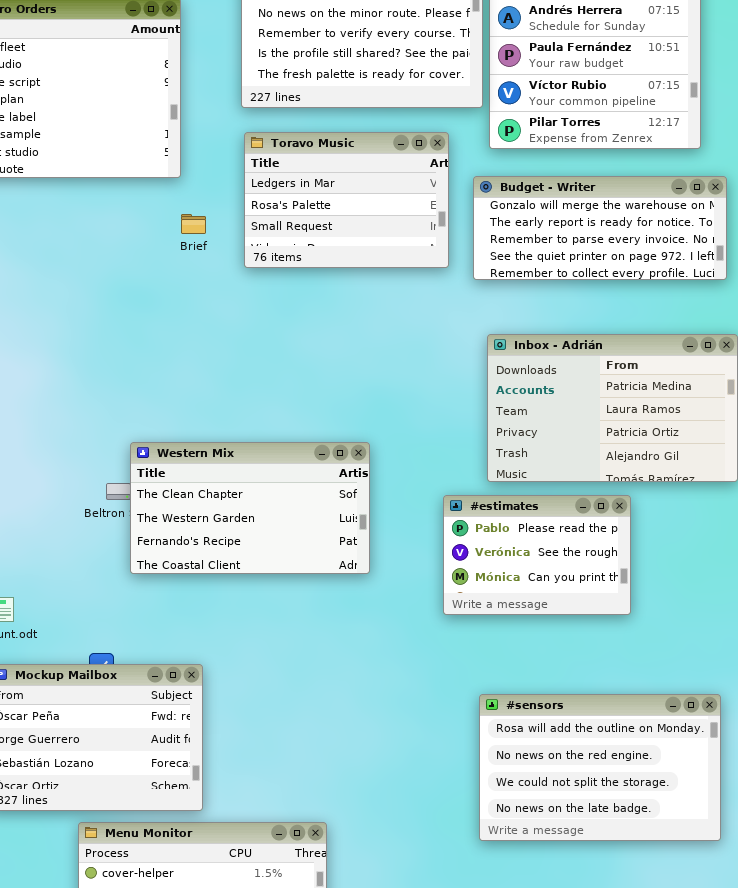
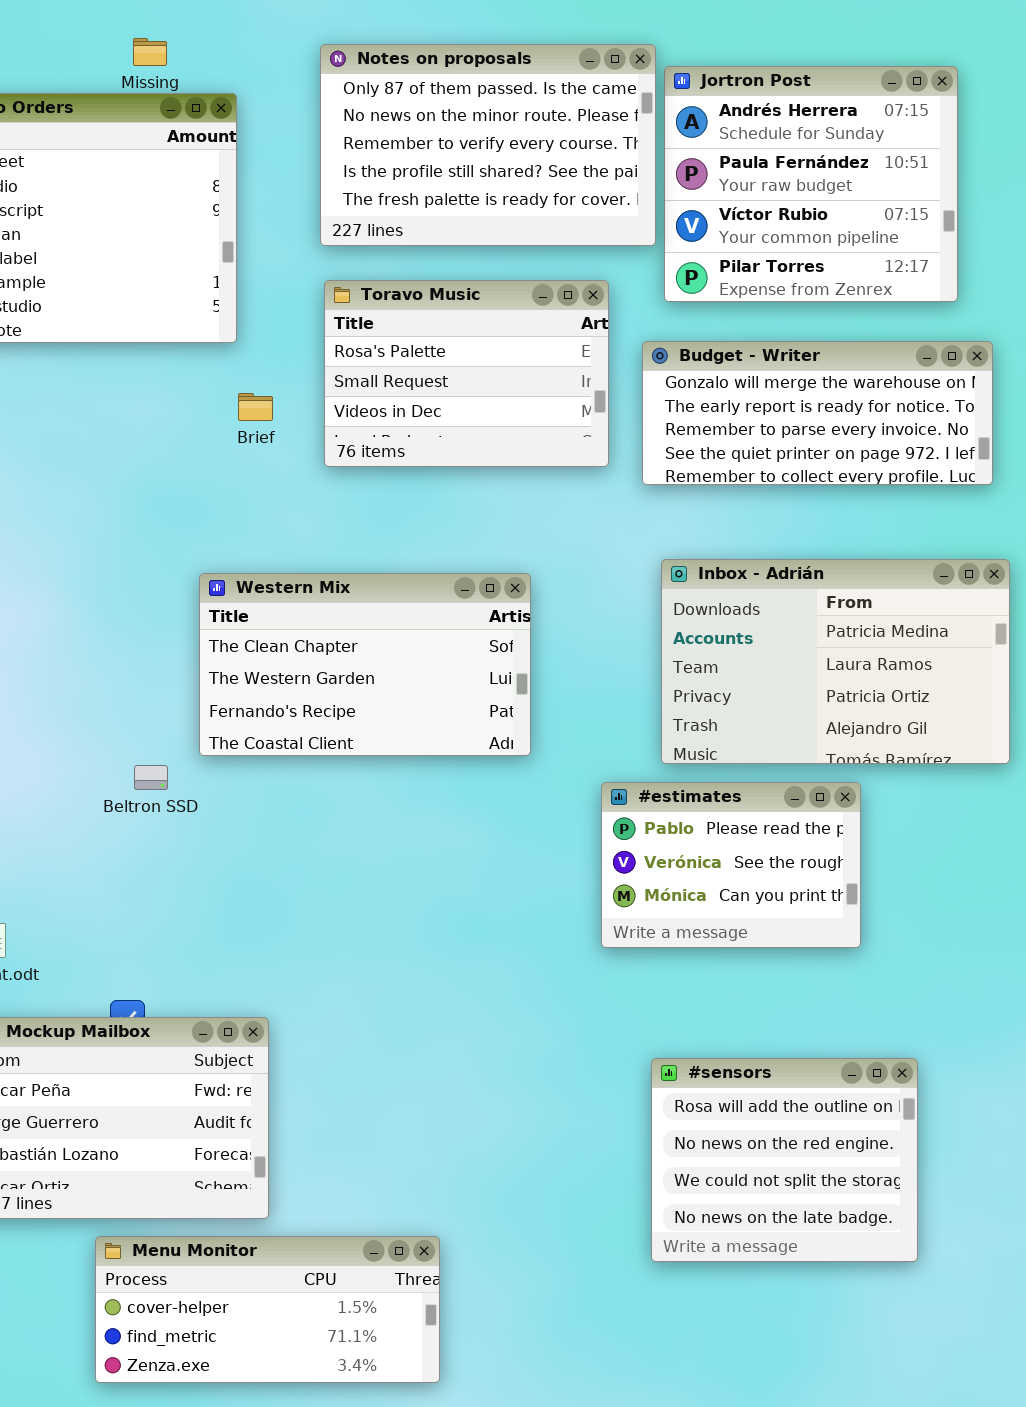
Toravo Music: [244,132,449,268] -> [324,280,609,467], scrolled down 1 row
Western Mix: [130,442,370,574] -> [199,573,531,756], moved
#sensors: [479,694,721,841] -> [651,1058,918,1262], resized

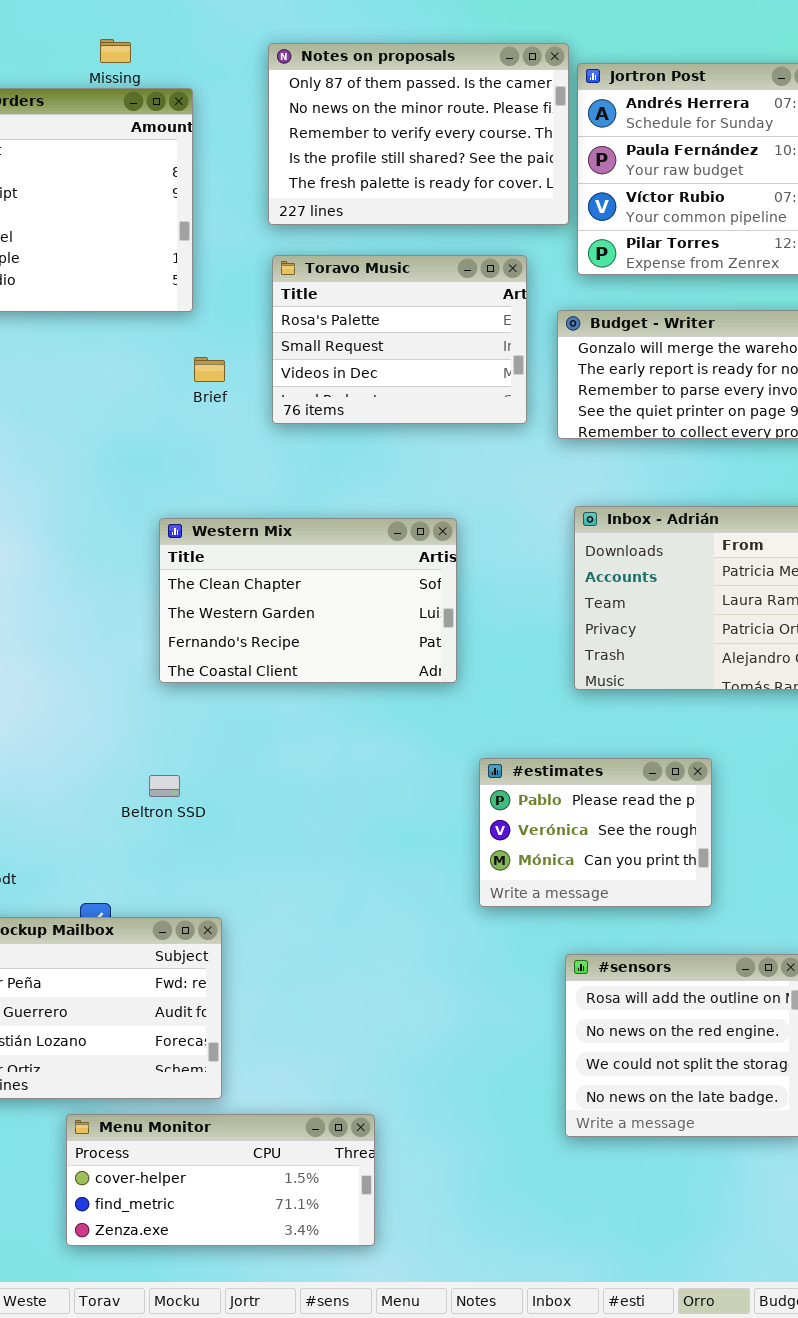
Beltron SSD: [134,765,168,790] -> [149,775,180,797], moved
#estimates: [601,782,861,948] -> [479,758,712,907], moved

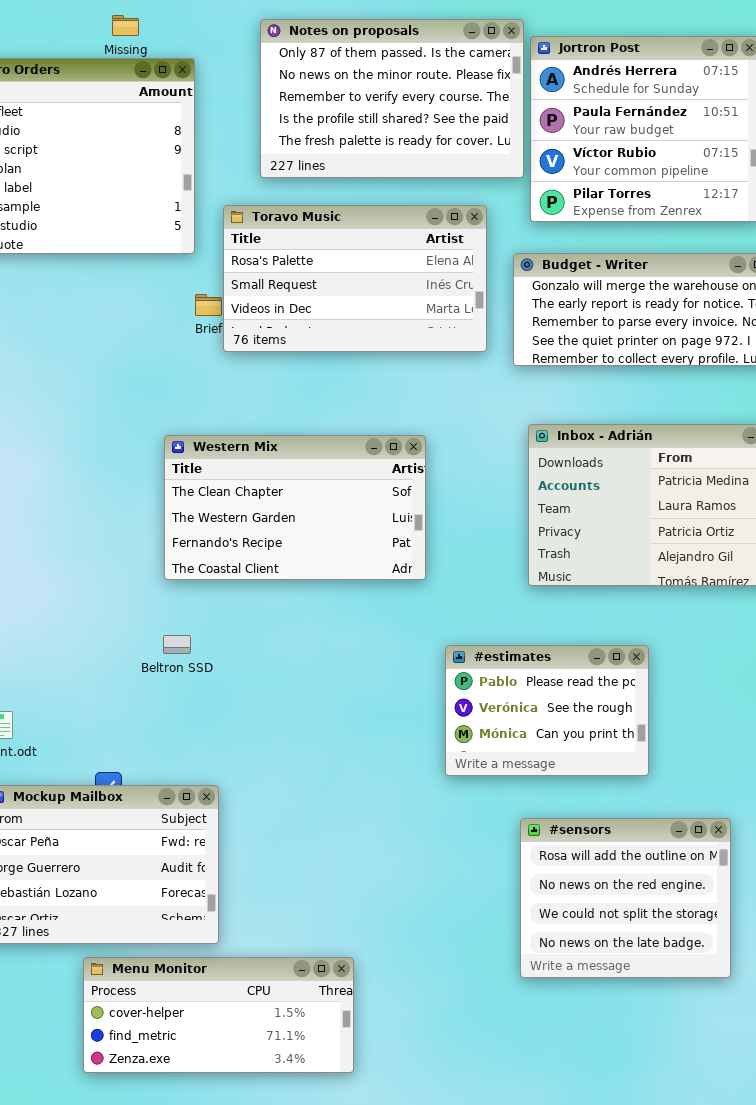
Toravo Music: [272,255,527,424] -> [223,205,487,352], resized
Beltron SSD: [149,775,180,797] -> [163,635,191,654], moved

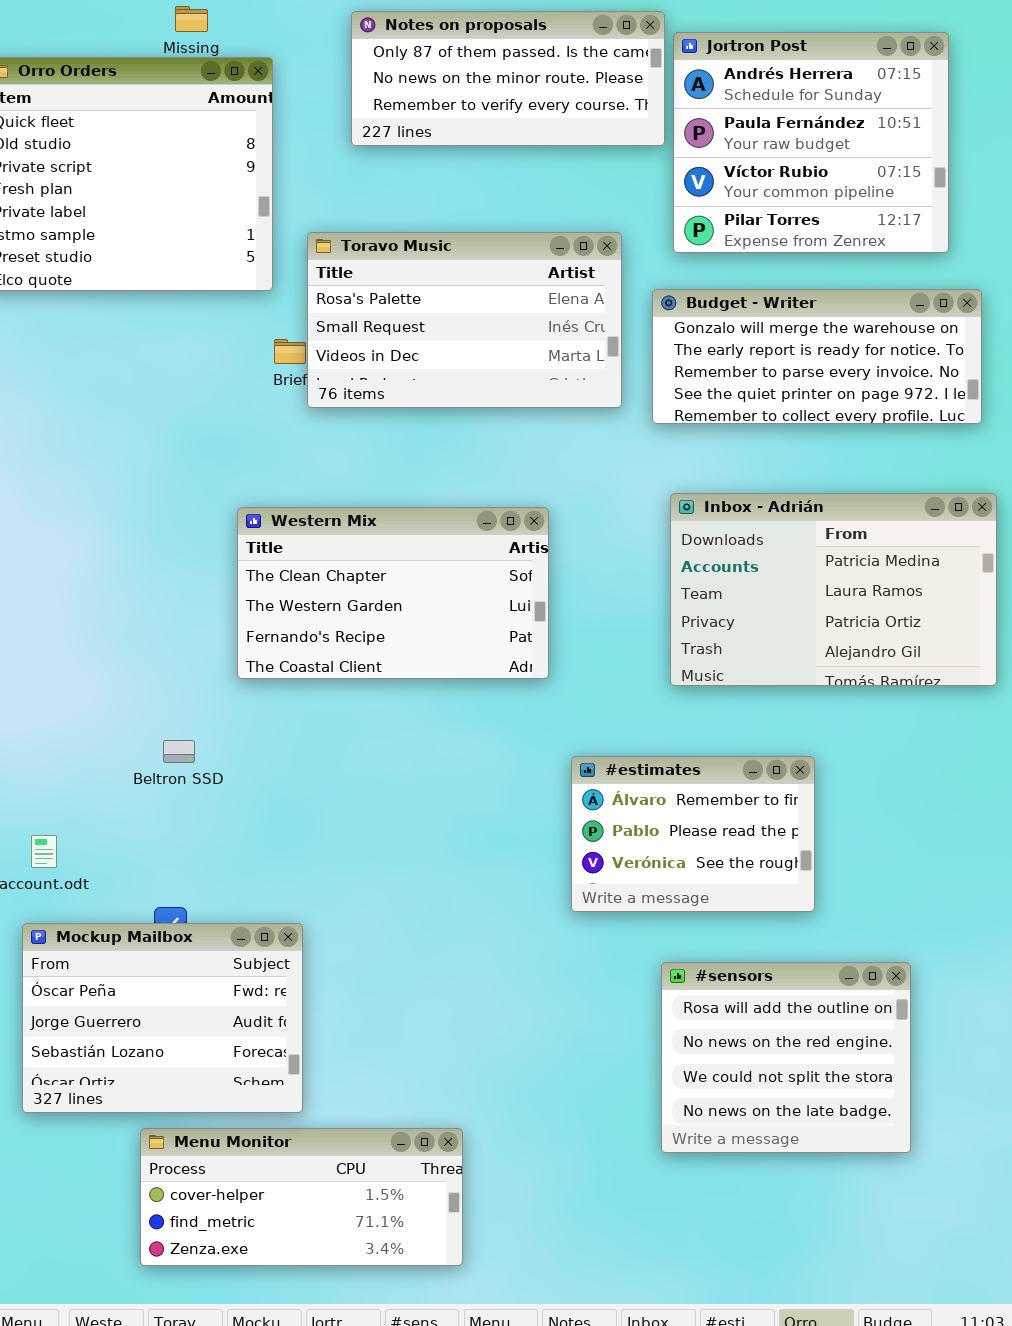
Notes on proposals: [260,19,524,178] -> [351,11,665,146], resized
Beltron SSD: [163,635,191,654] -> [163,740,195,763], moved
#estimates: [445,645,649,776] -> [571,756,815,912], scrolled up 1 row

